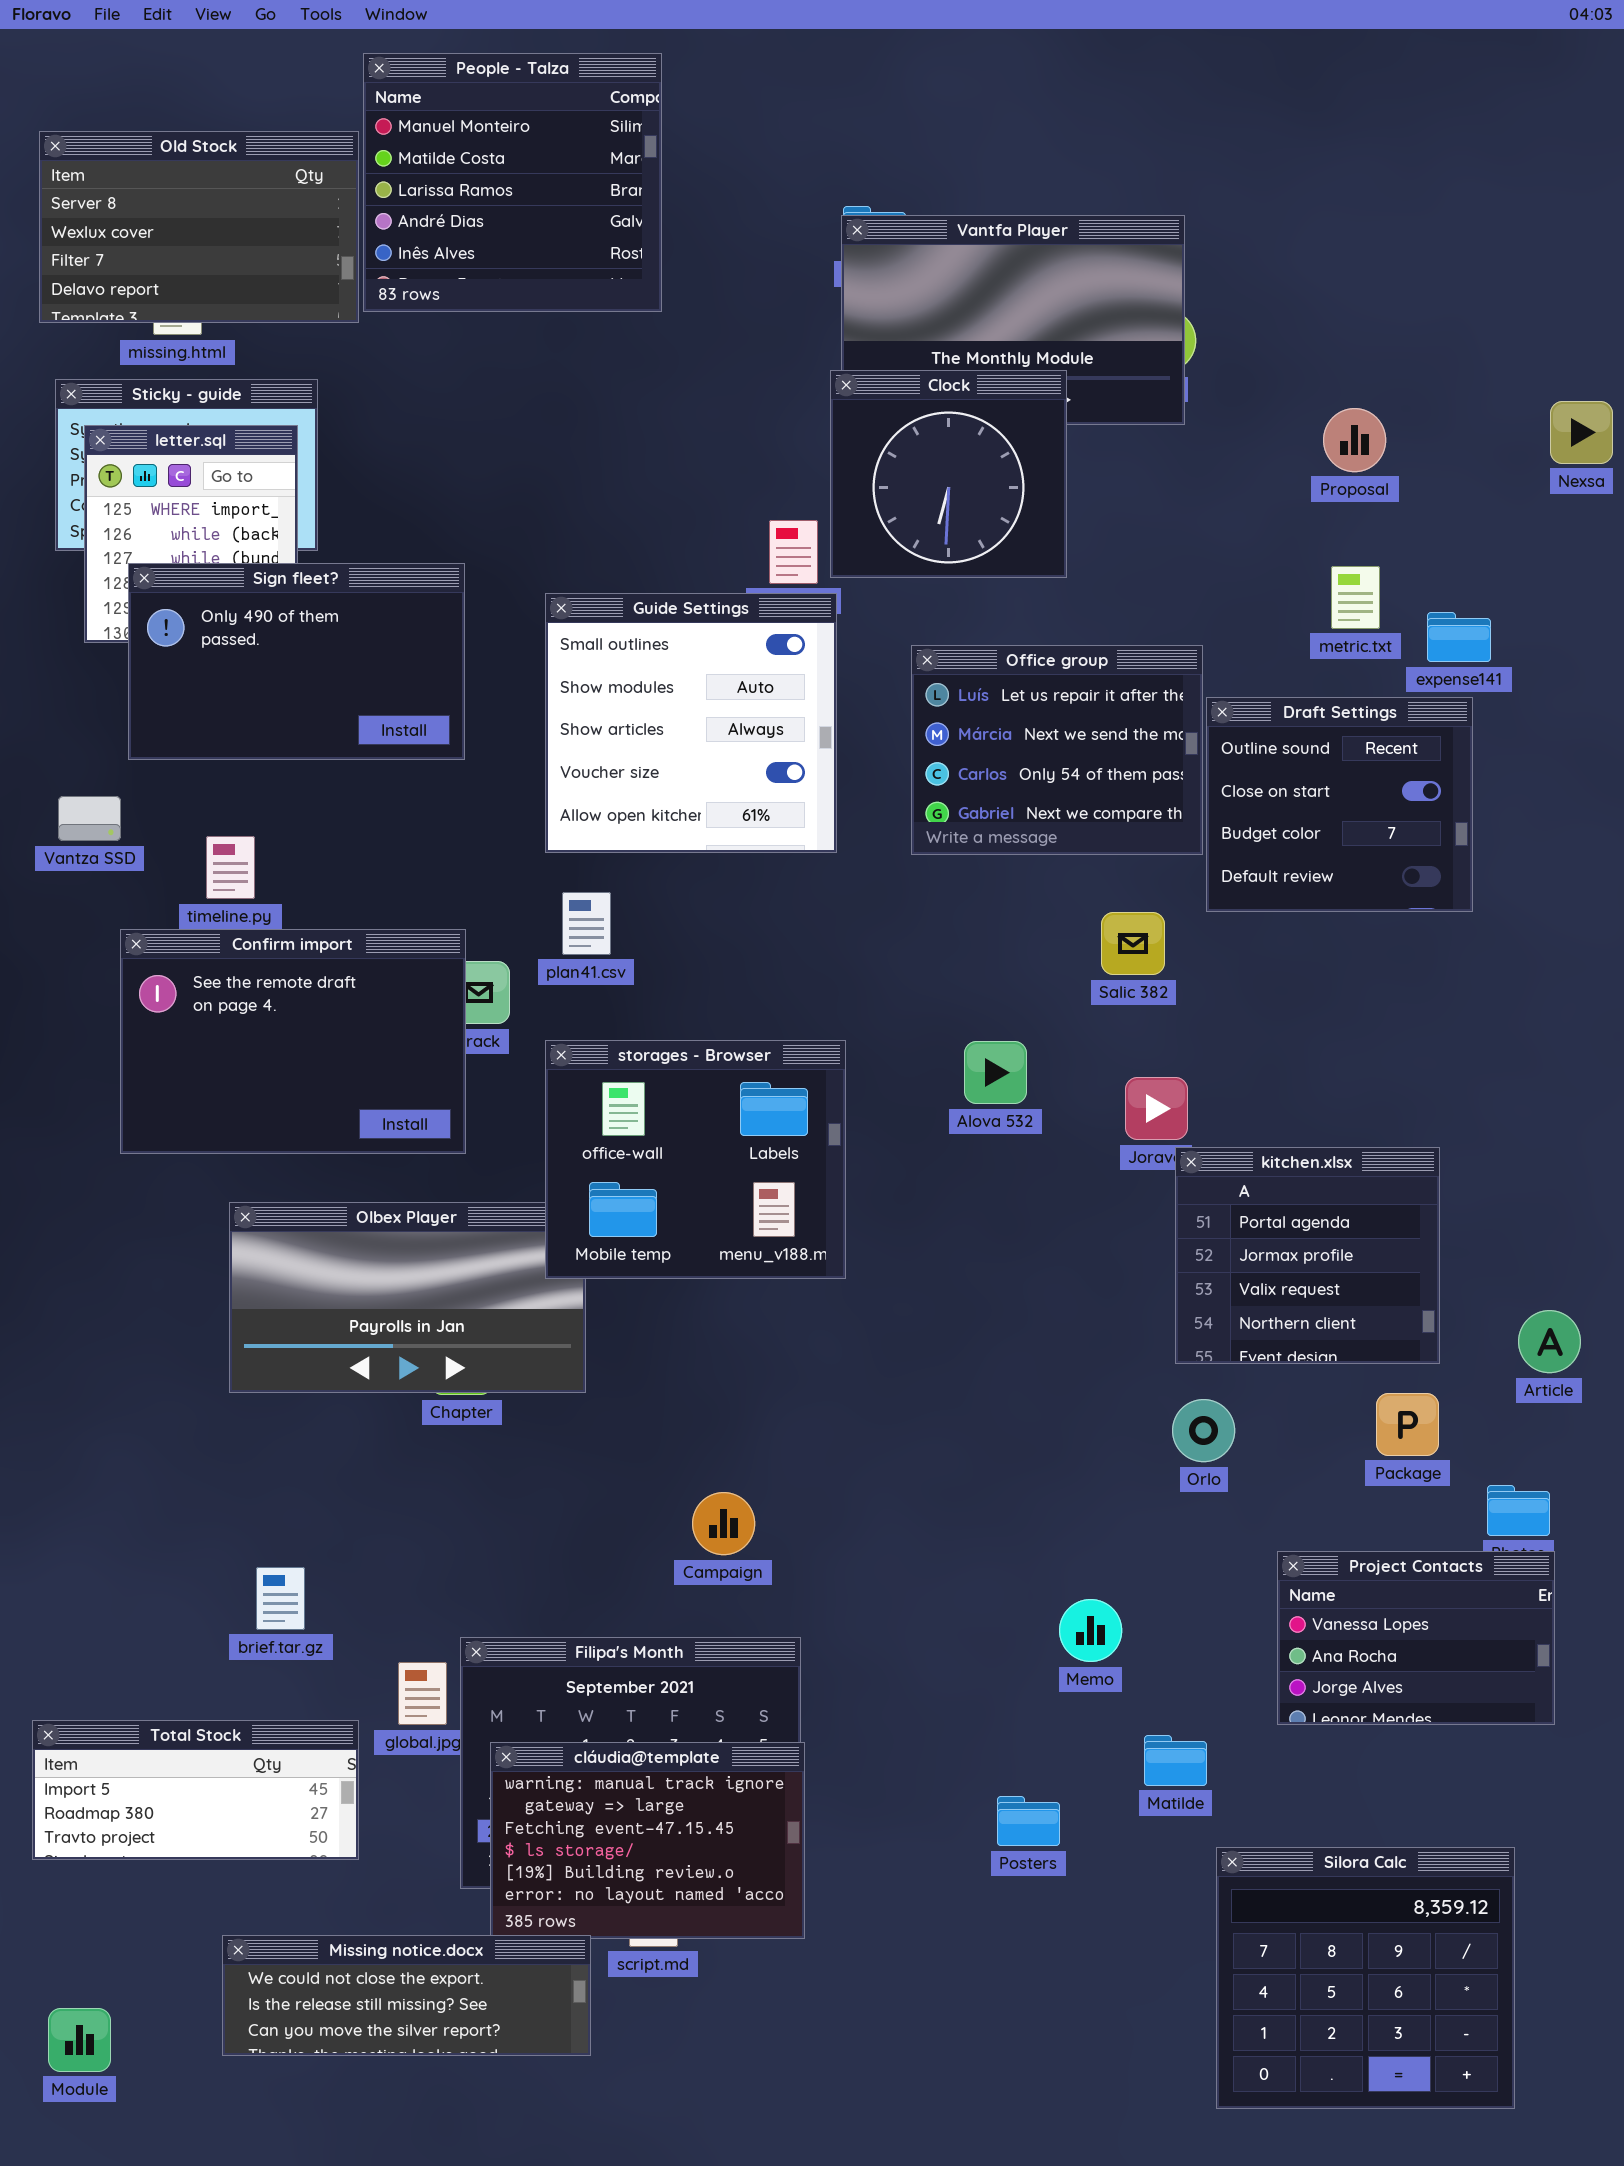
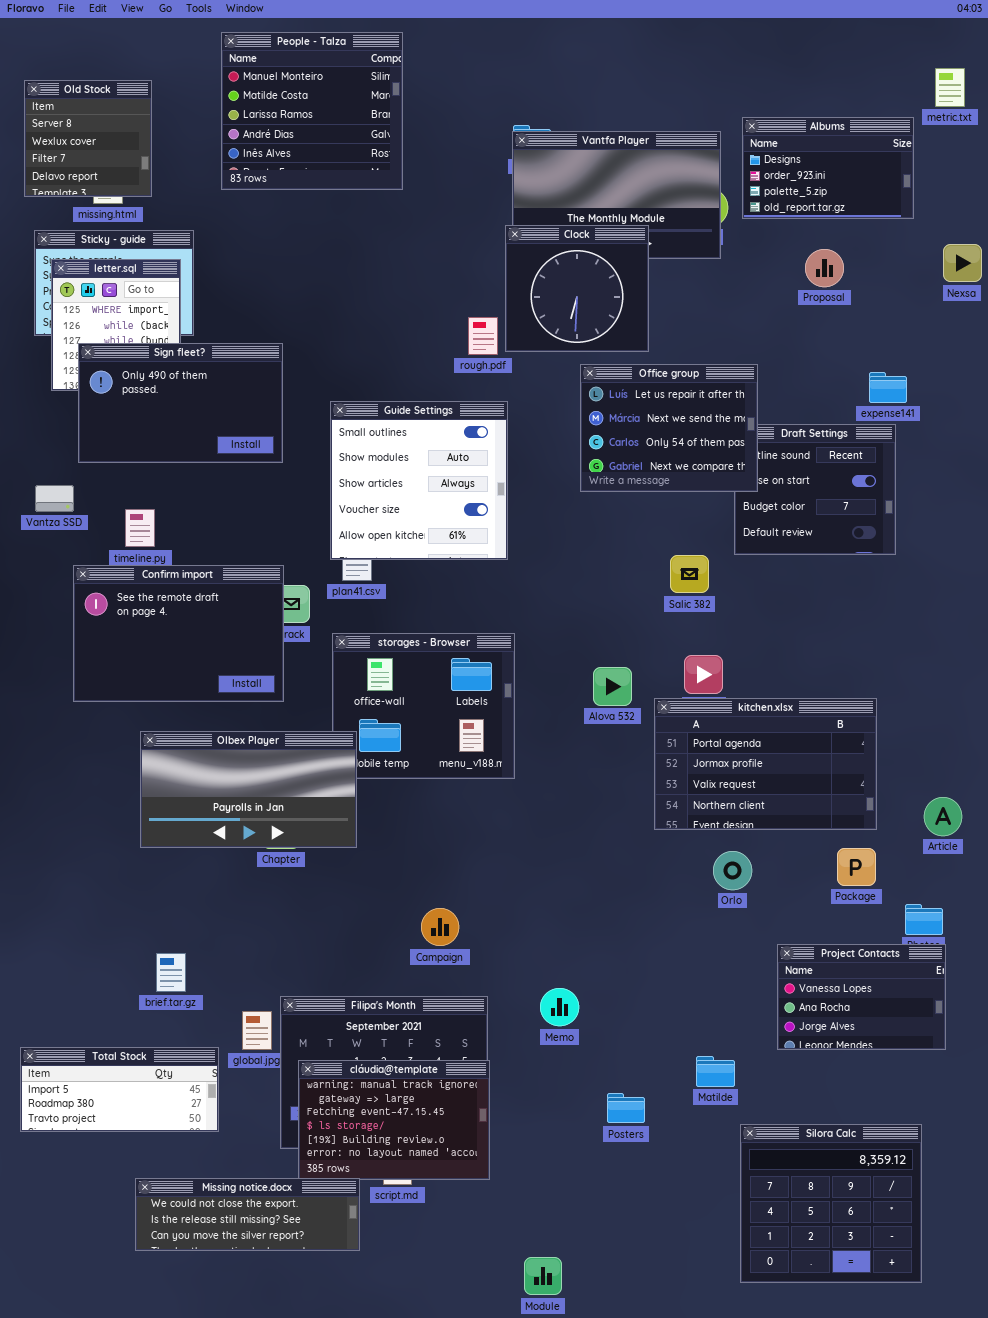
Old Stock: [39,131,359,323] -> [24,80,152,197], resized
Albums: none -> [742,117,914,219], opened
metric.txt: [1331,566,1380,629] -> [935,68,965,107], moved
Guide Settings: [545,593,837,853] -> [330,401,508,560], moved
Office group: [911,645,1203,855] -> [580,364,758,492], moved
Alova 532: [964,1041,1027,1104] -> [593,667,632,706], moved
kitchen.xlsx: [1175,1147,1440,1364] -> [654,698,877,830], resized
Olbex Player: [229,1202,586,1393] -> [140,731,357,848], raised
Memo: [1059,1599,1122,1662] -> [540,988,579,1026], moved
Module: [48,2008,111,2072] -> [524,1257,562,1295], moved

